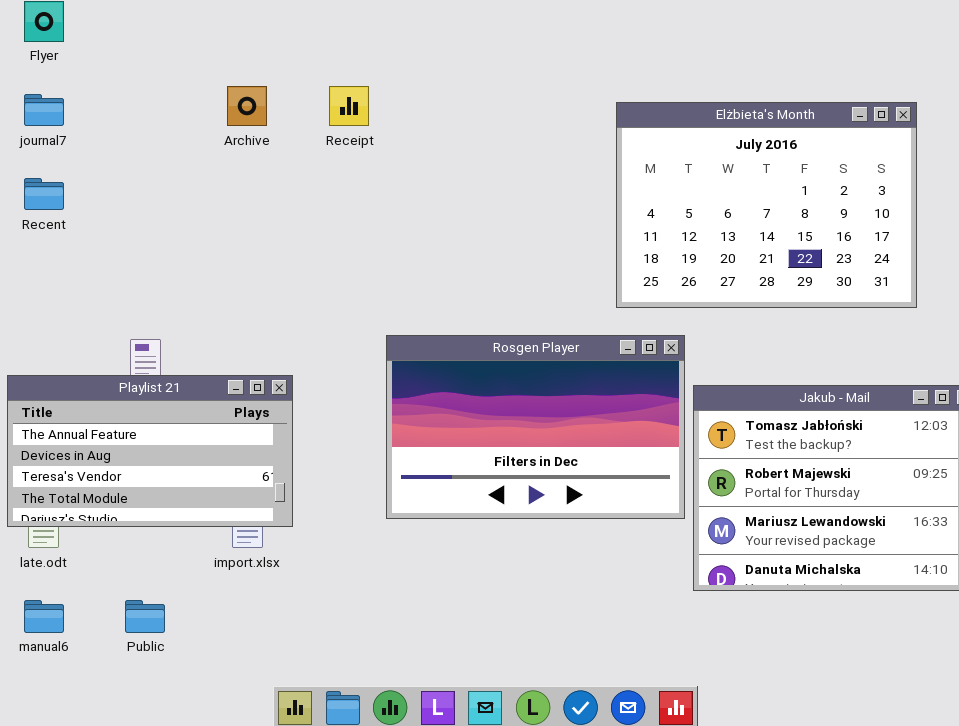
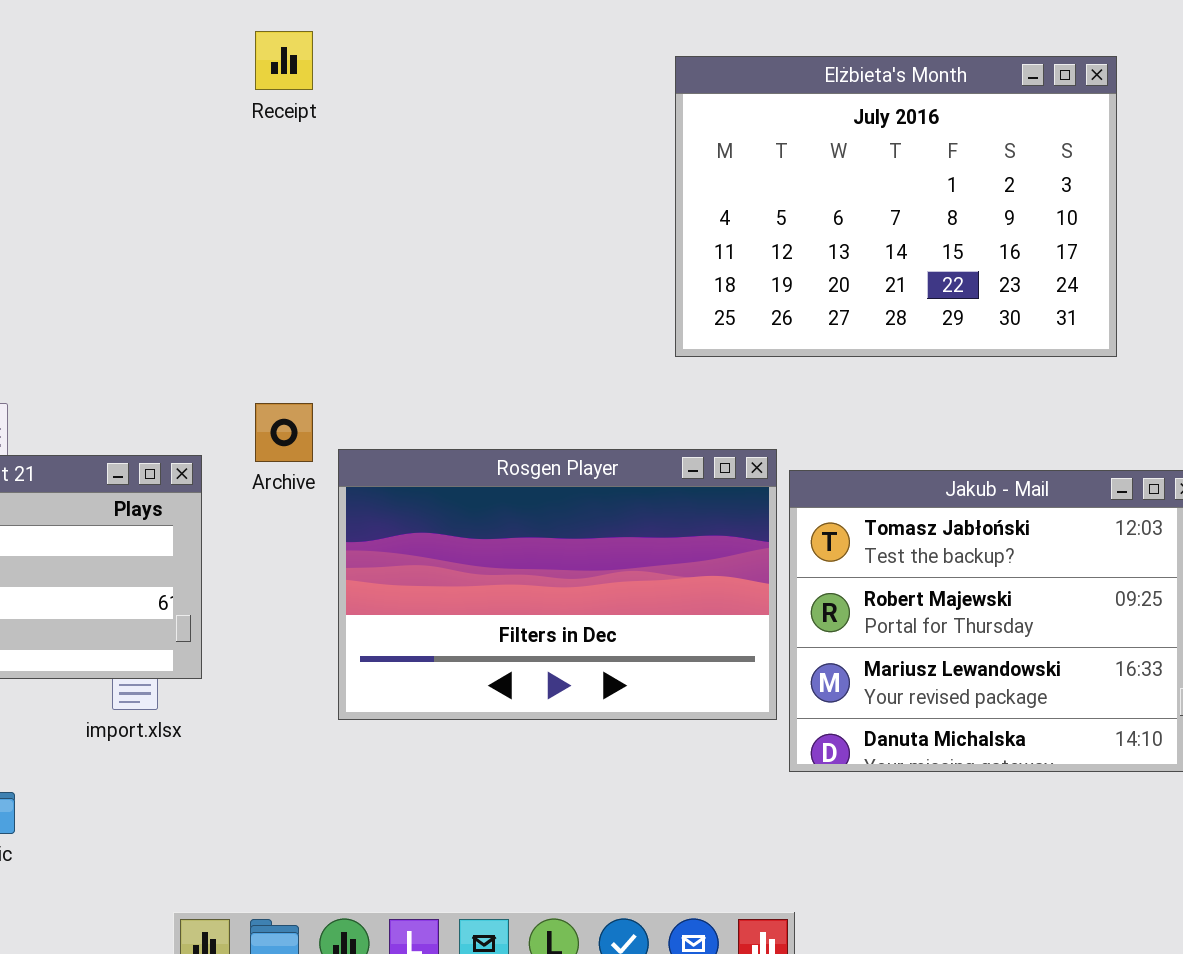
Archive: [227,86,267,126] -> [255,403,313,462], moved
Rosgen Player: [386,335,685,519] -> [338,449,777,720], moved

